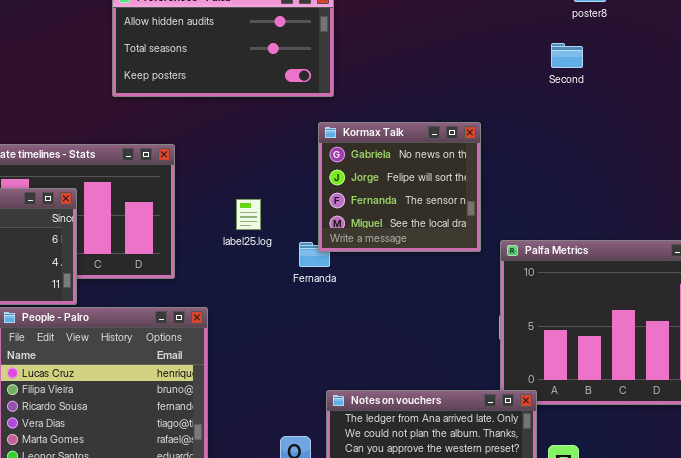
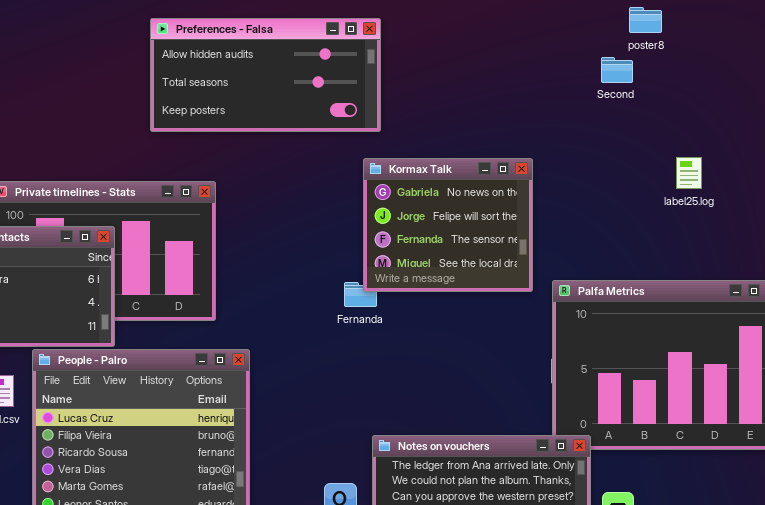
Second: [551,43,583,68] -> [601,57,633,83], moved
label25.log: [236,199,261,230] -> [676,157,702,189], moved

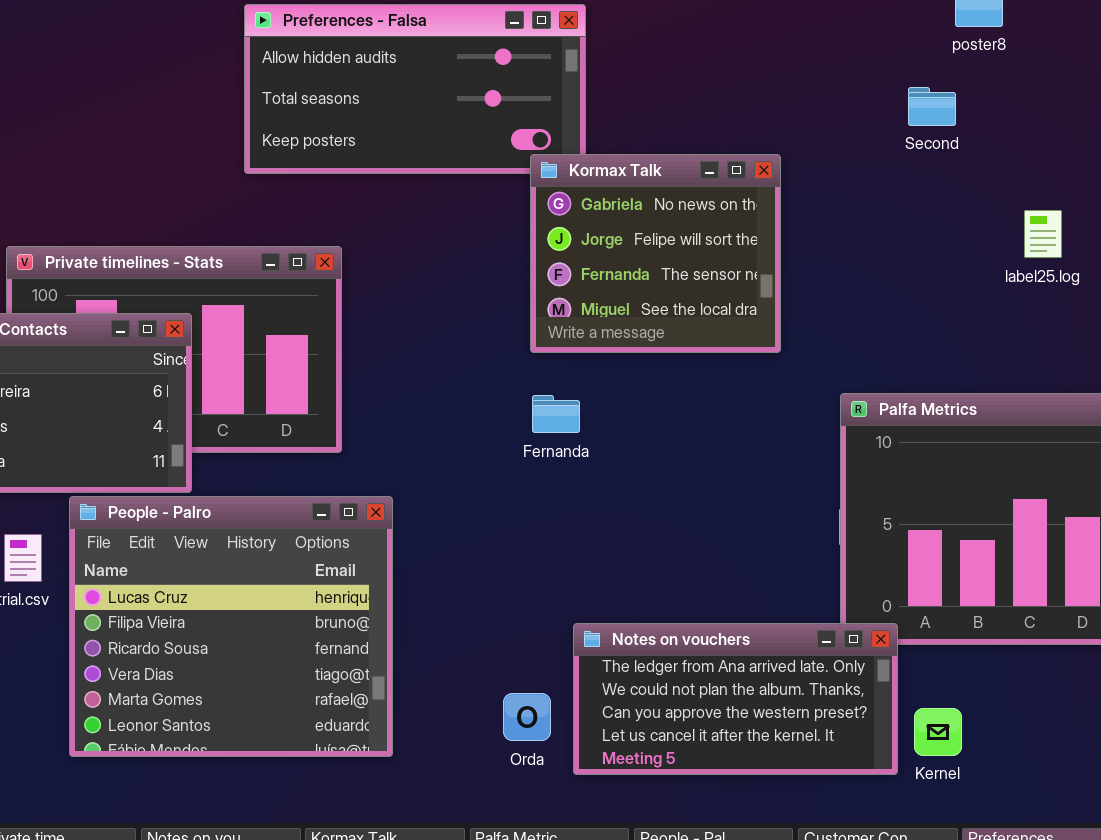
Second: [601,57,633,83] -> [908,87,956,126], moved
Kormax Talk: [363,158,533,292] -> [530,154,781,353], moved

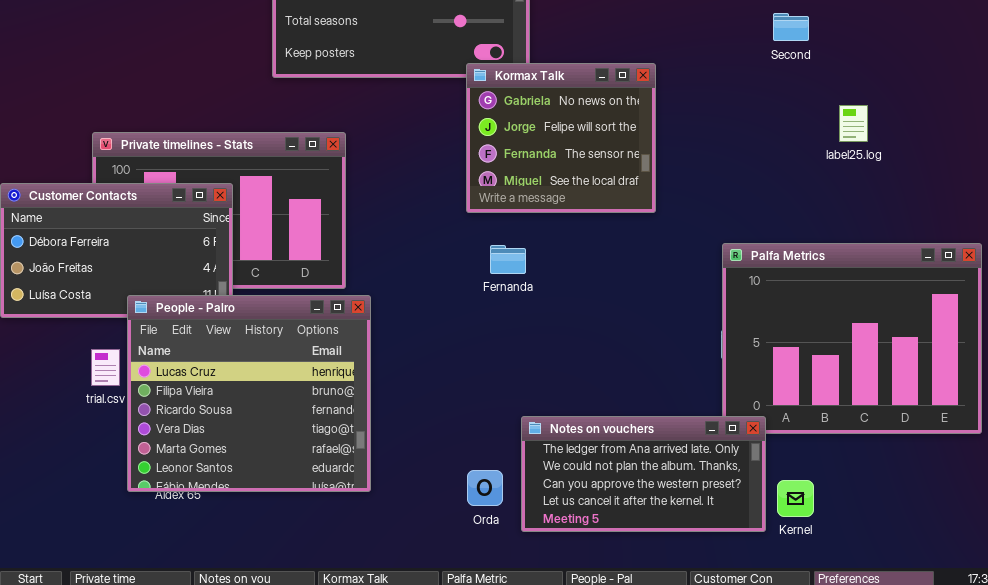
Kormax Talk: [530,154,781,353] -> [466,63,656,213], moved
label25.log: [1024,210,1062,258] -> [839,105,868,142], moved
People - Palro: [69,496,393,757] -> [127,295,371,492], moved

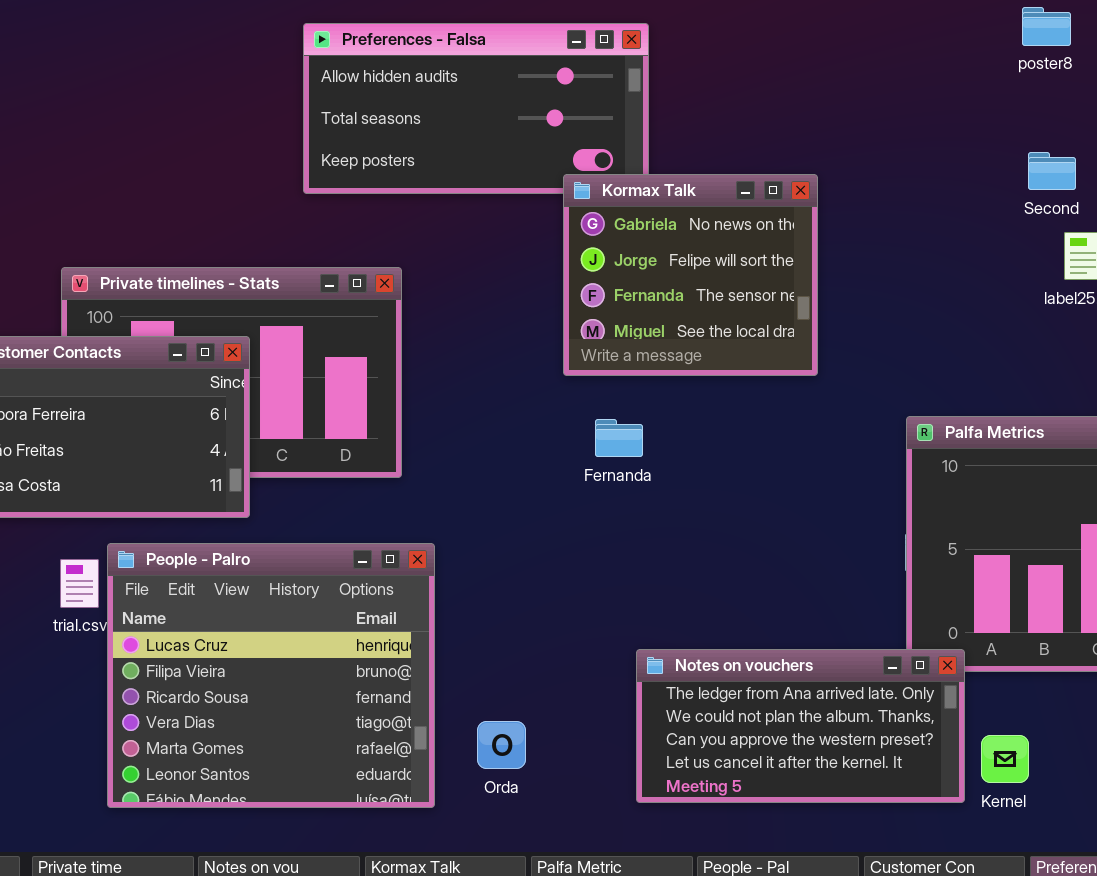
Second: [773,13,809,41] -> [1028,152,1076,190], moved
People - Palro: [127,295,371,492] -> [107,543,435,808], moved
Orda: [467,470,503,506] -> [477,721,526,769], moved

